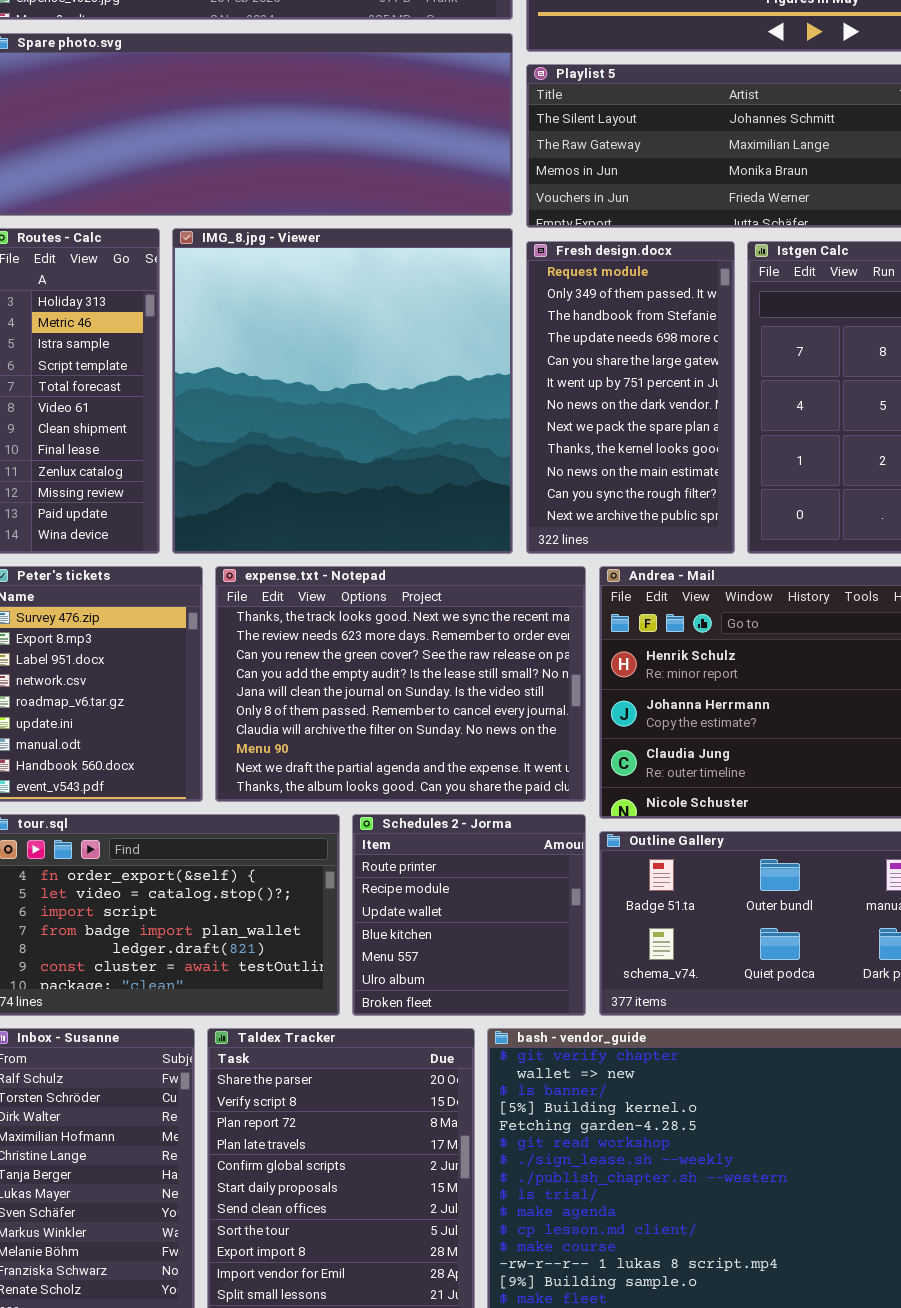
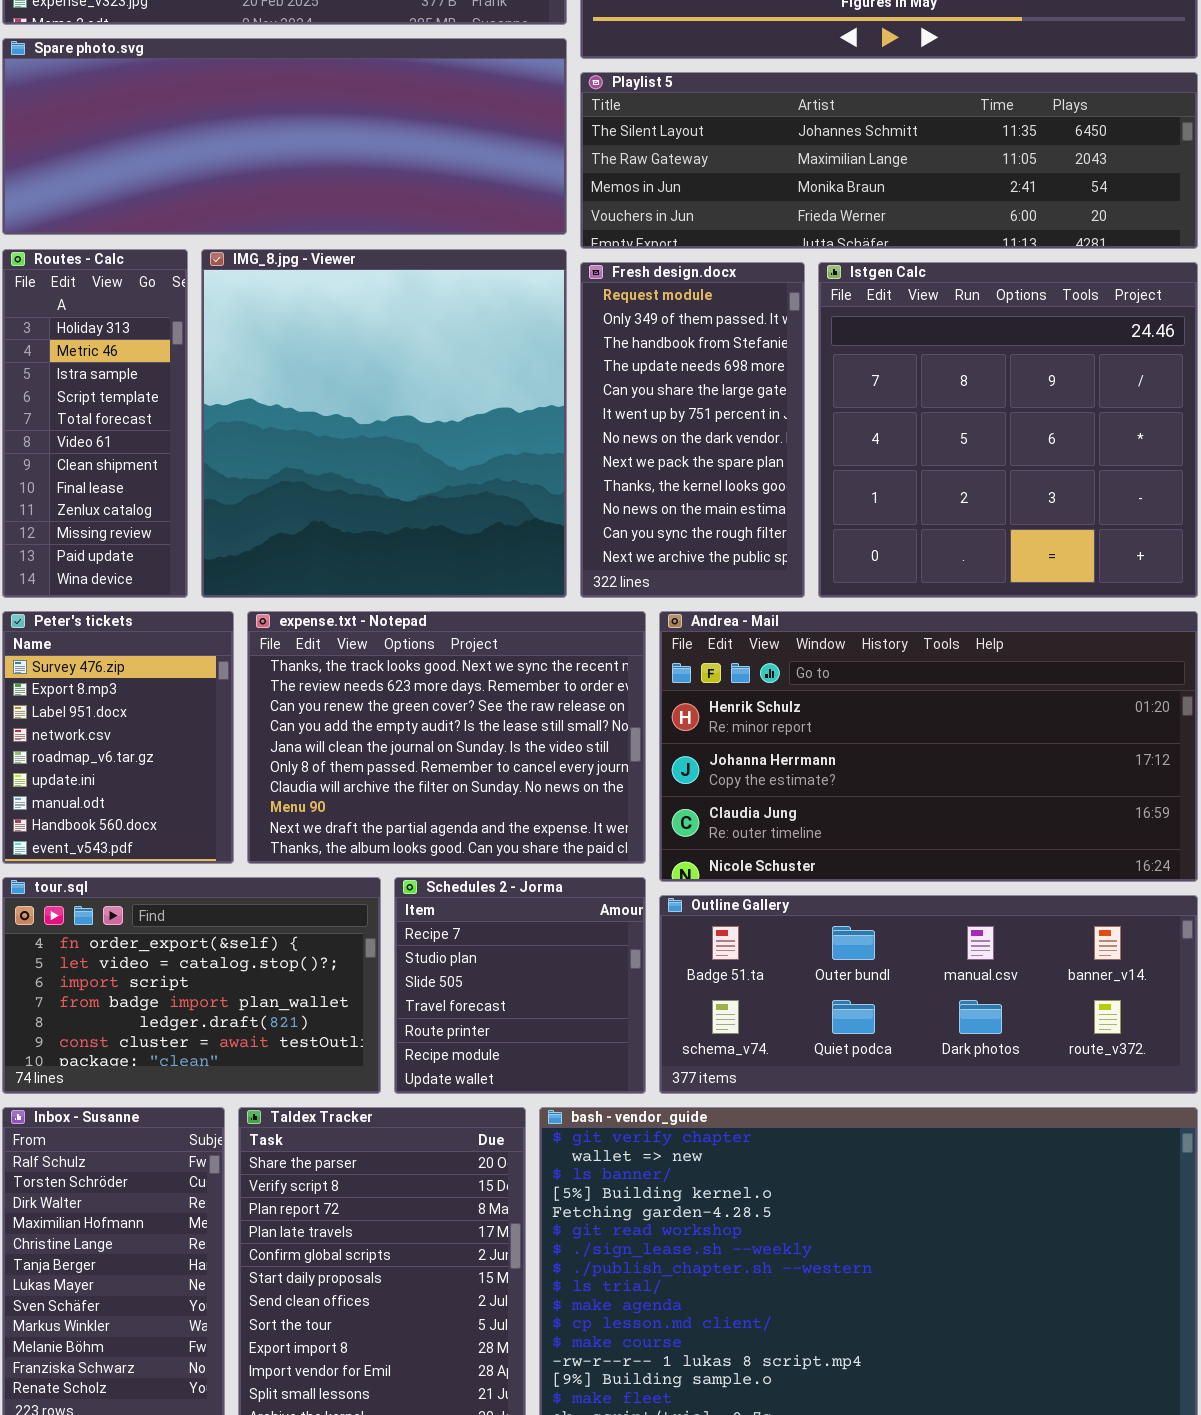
Schedules 2 - Jorma: [352,814,586,1016] -> [394,877,646,1094], scrolled up 4 rows

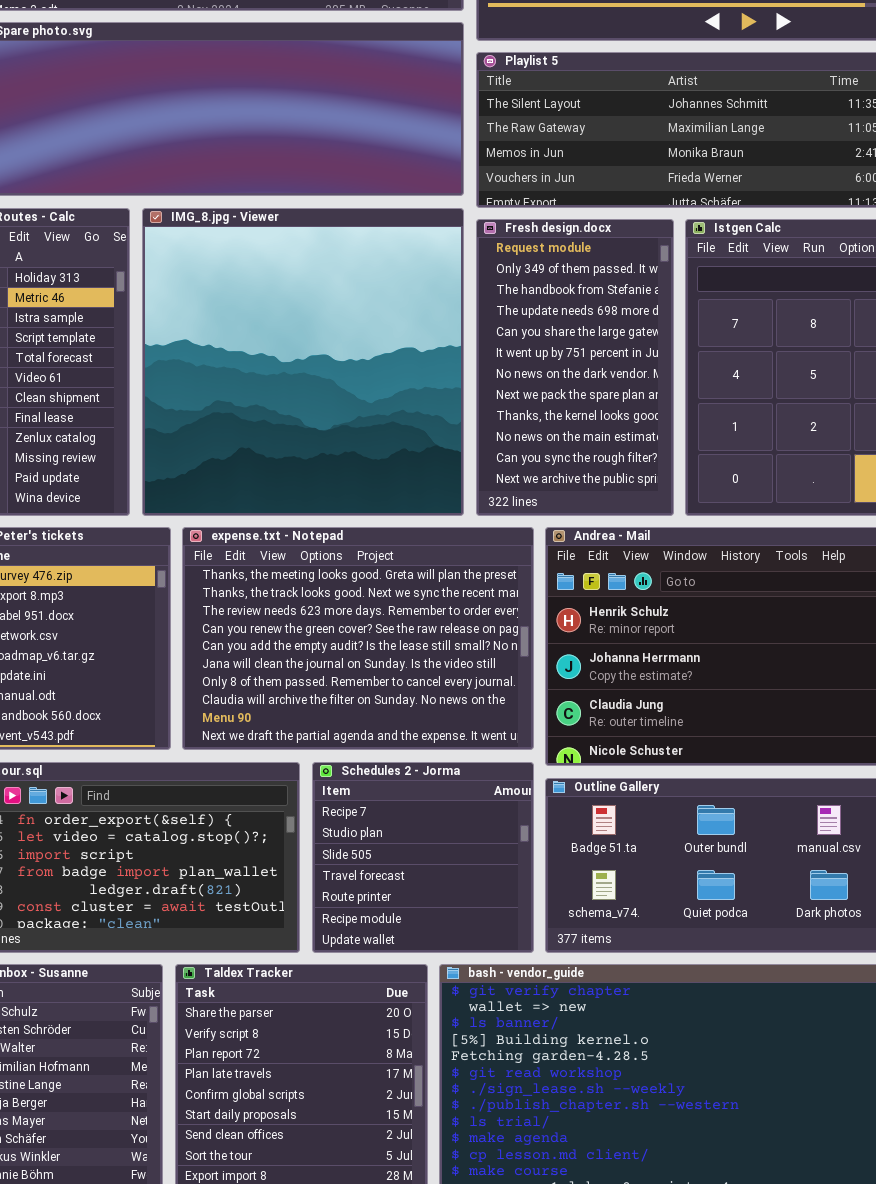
expense.txt - Notepad: [247,611,646,864] -> [182,527,534,750], scrolled up 1 row

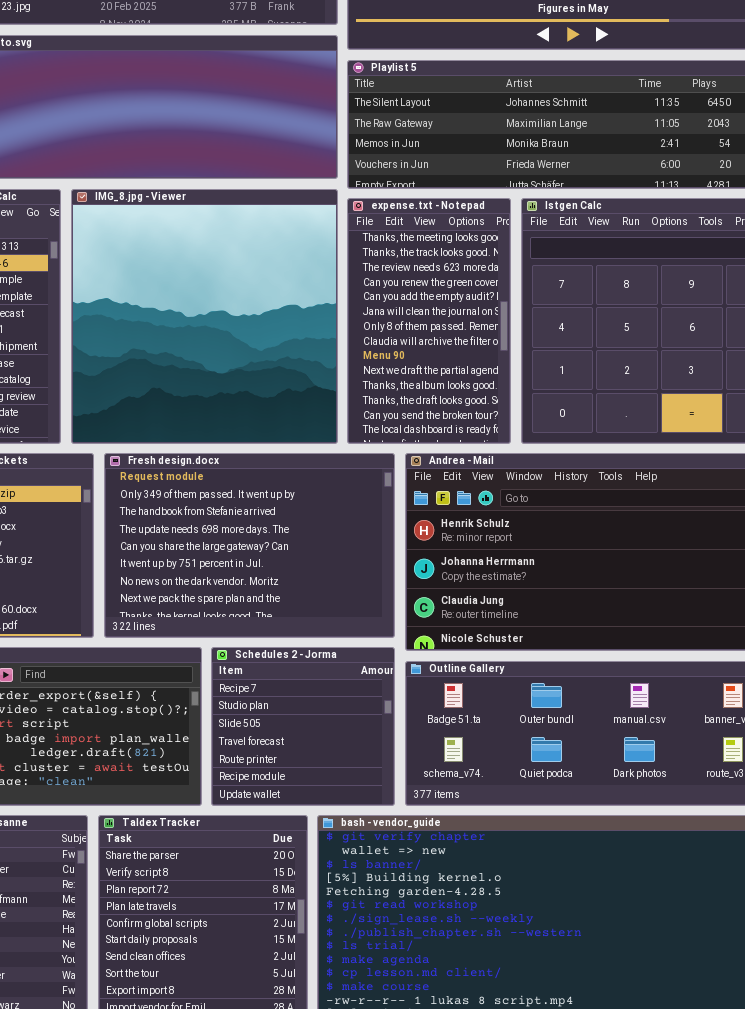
Fresh design.docx: [476,219,674,516] -> [104,453,395,638], moved, resized
expense.txt - Notepad: [182,527,534,750] -> [347,198,511,444], moved, resized

